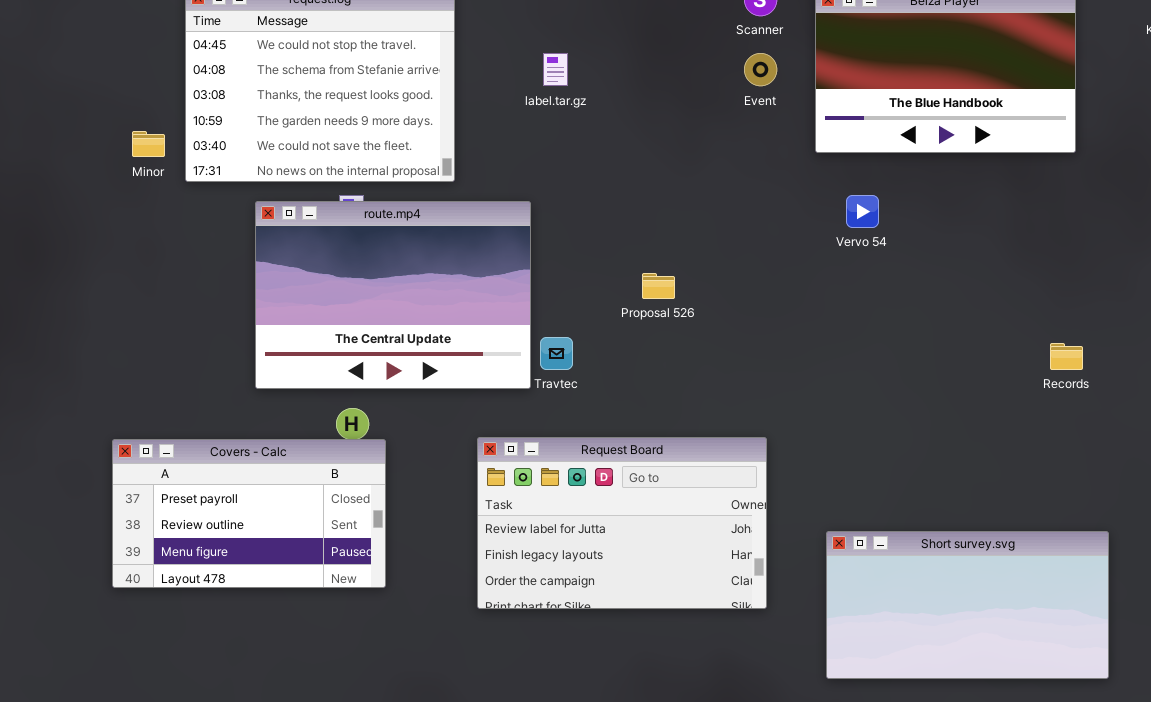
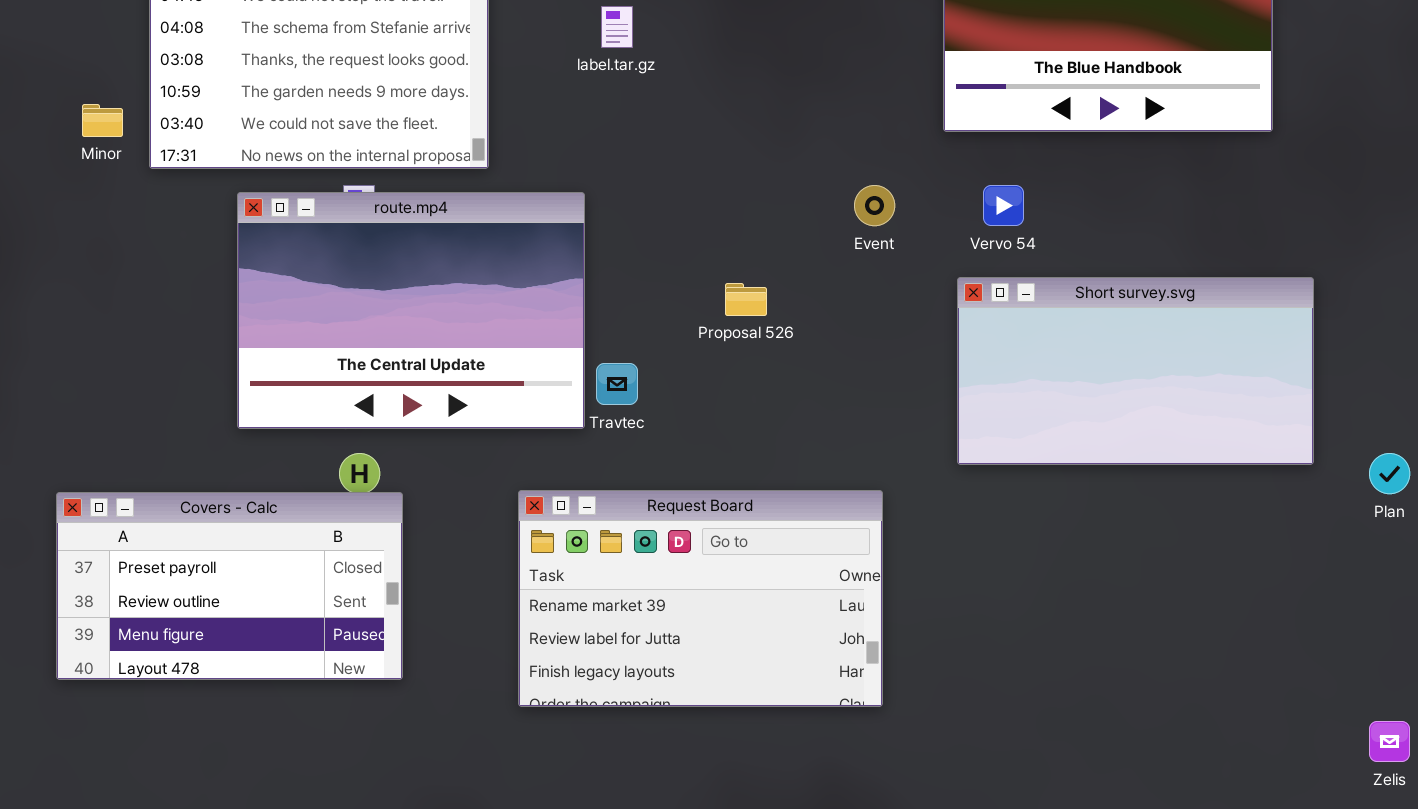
Event: [744,53,777,86] -> [854,185,895,226], moved
Request Board: [477,437,767,609] -> [518,490,883,707], scrolled up 1 row
Short survey.svg: [826,531,1109,679] -> [957,277,1314,465], moved

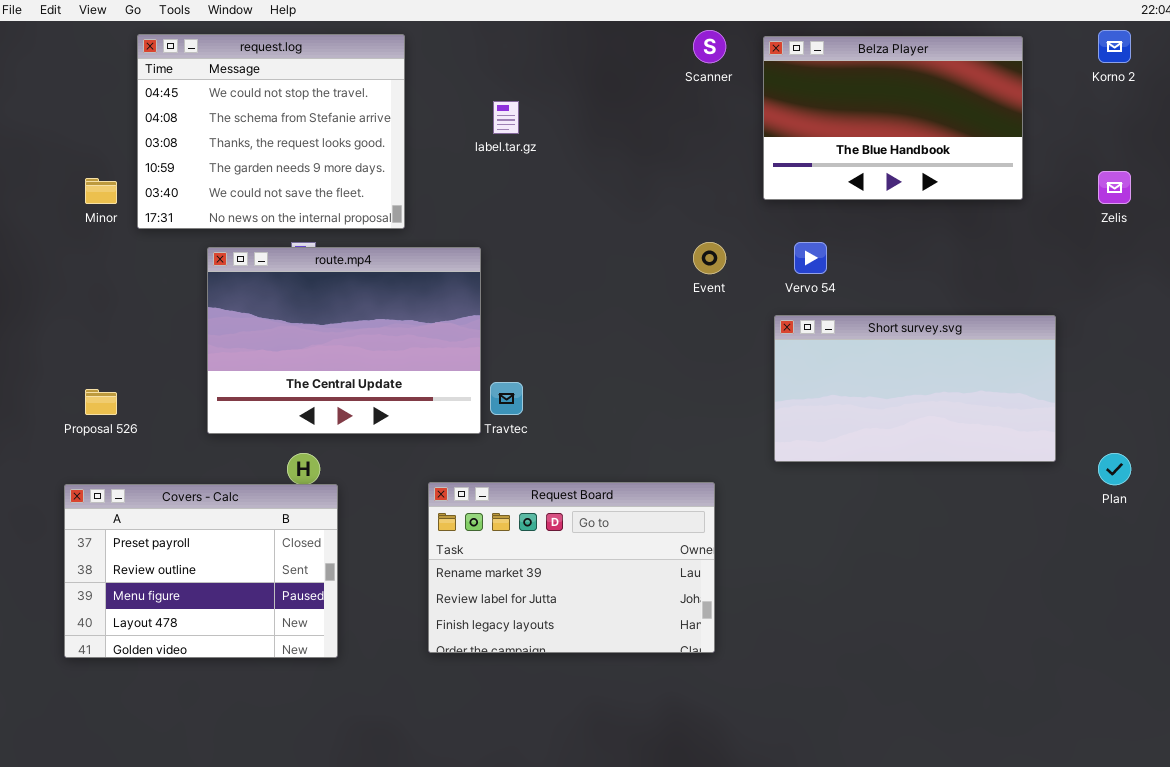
Proposal 526: [725,283,767,316] -> [85,389,117,415], moved
Covers - Calc: [56,492,403,680] -> [64,484,338,658], resized
Zelis: [1369,721,1410,762] -> [1098,171,1131,204], moved

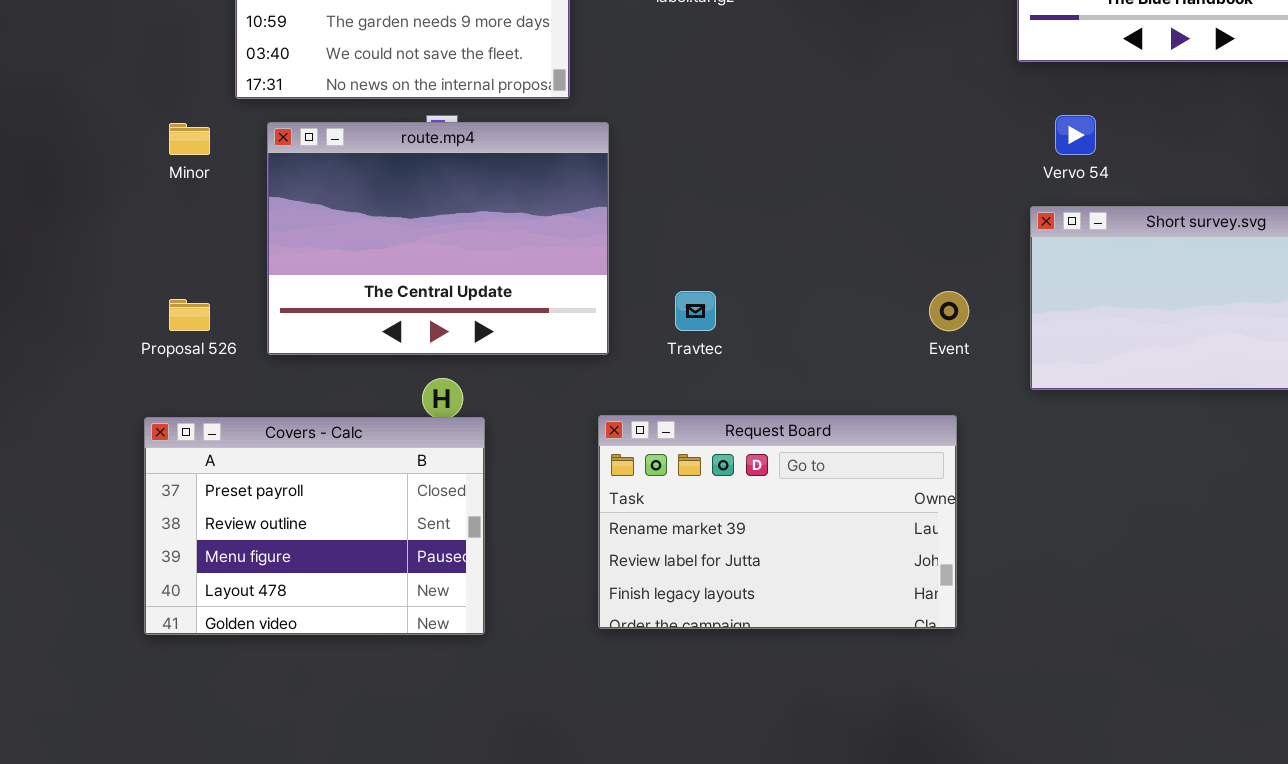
Minor: [85,178,117,204] -> [169,123,210,155], moved
Event: [693,242,726,274] -> [929,291,969,331], moved
route.mp4: [207,247,481,434] -> [267,122,609,355], moved

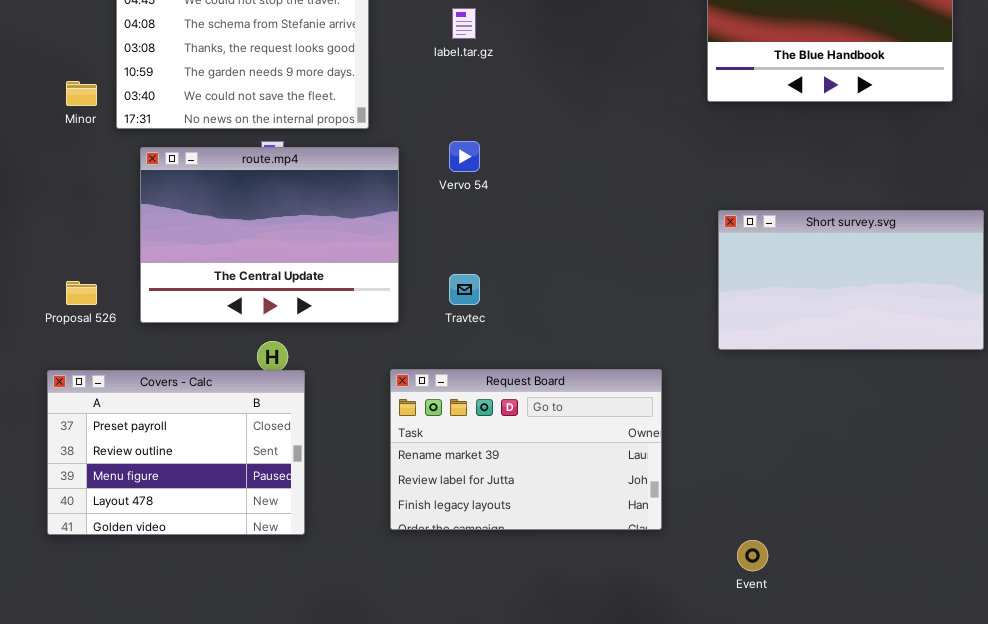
Vervo 54: [1055,115,1096,155] -> [449,141,480,172], moved
Minor: [169,123,210,155] -> [66,81,97,106], moved
Event: [929,291,969,331] -> [737,540,768,571], moved

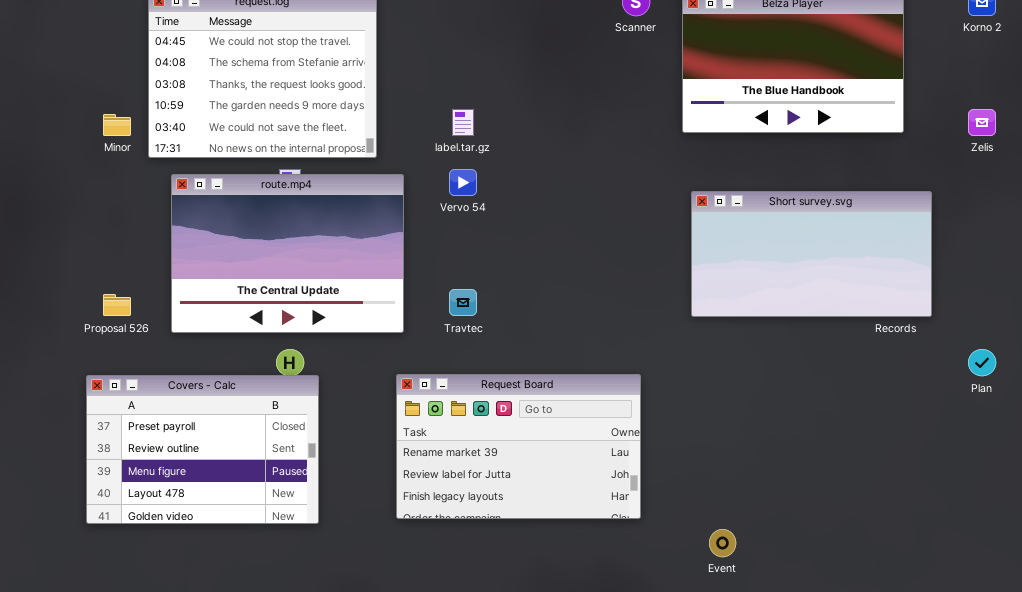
label.tar.gz: [452,8,476,39] -> [452,109,474,136], moved
Short survey.svg: [718,210,984,350] -> [691,191,932,317], moved

